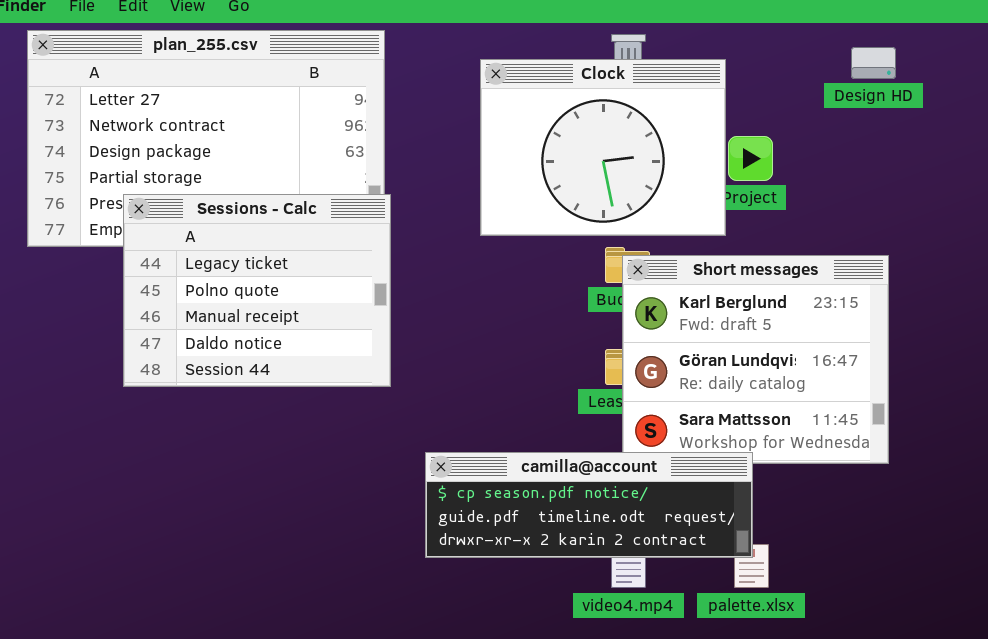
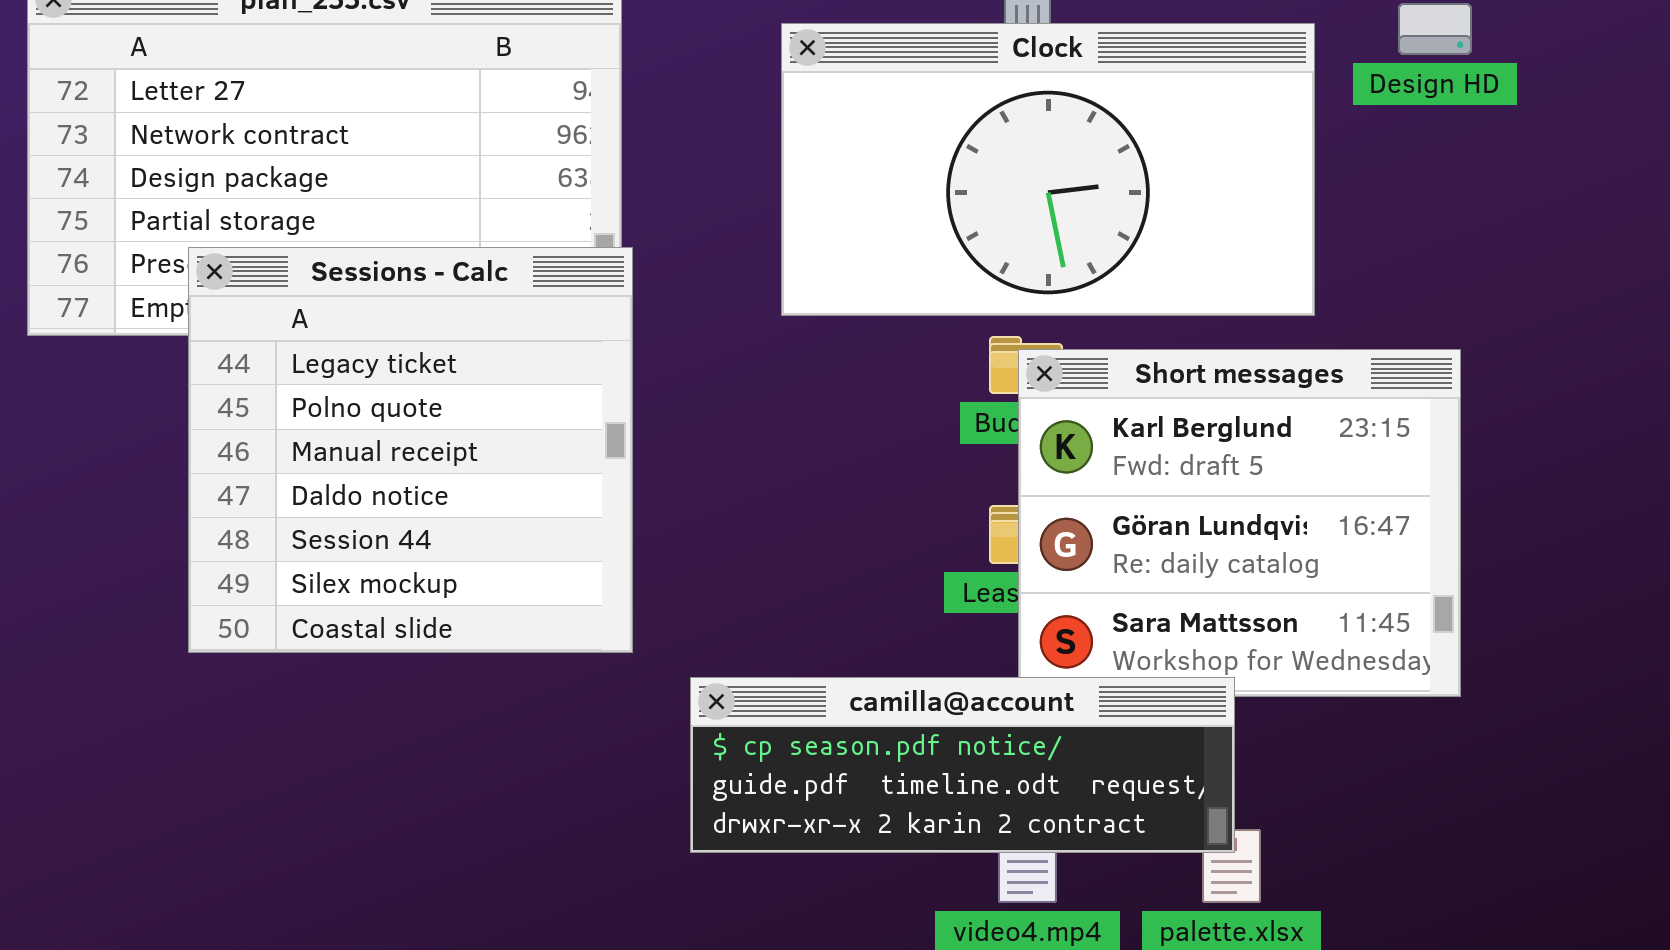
Clock: [480,59,726,236] -> [781,23,1315,316], resized
Sessions - Calc: [123,194,391,387] -> [188,247,633,653], resized

